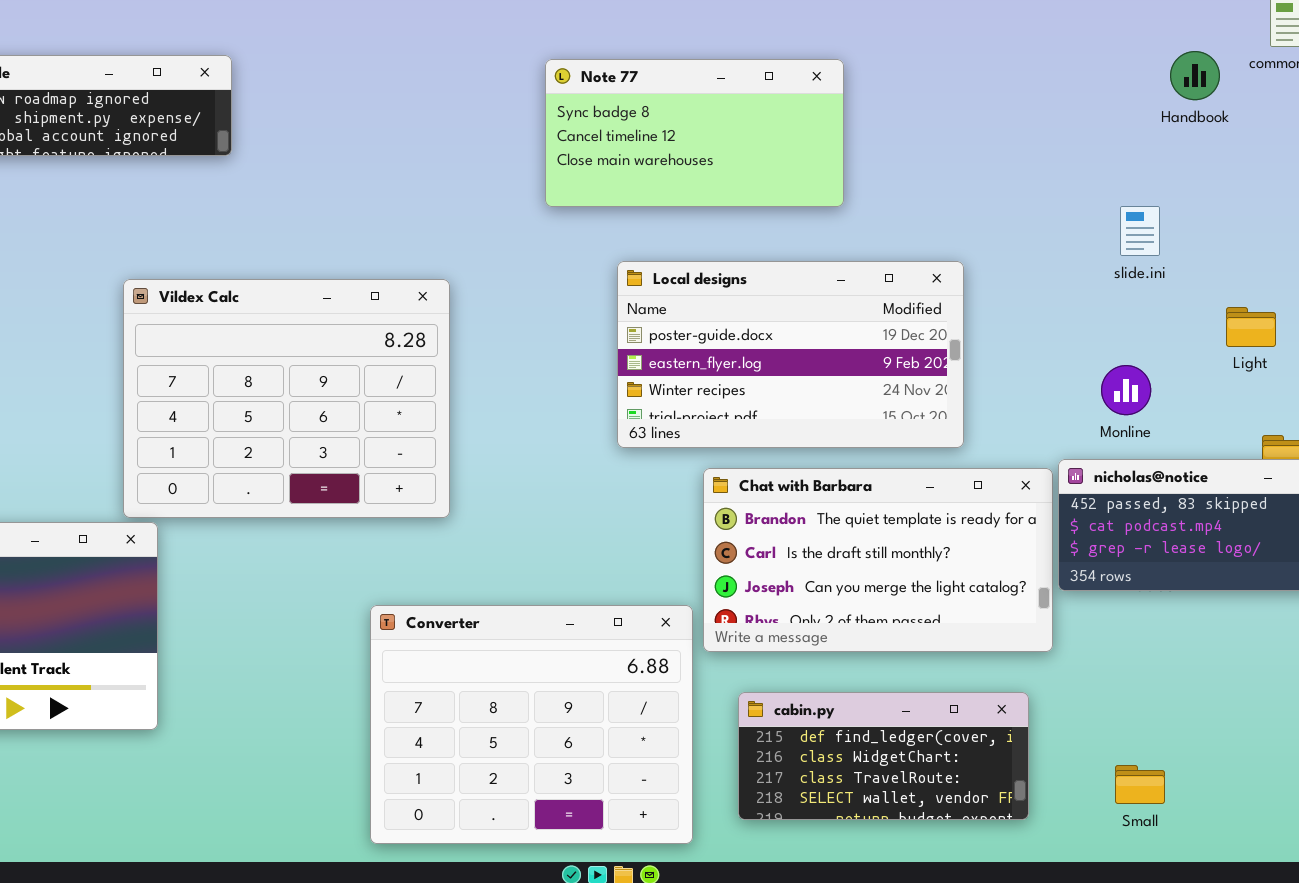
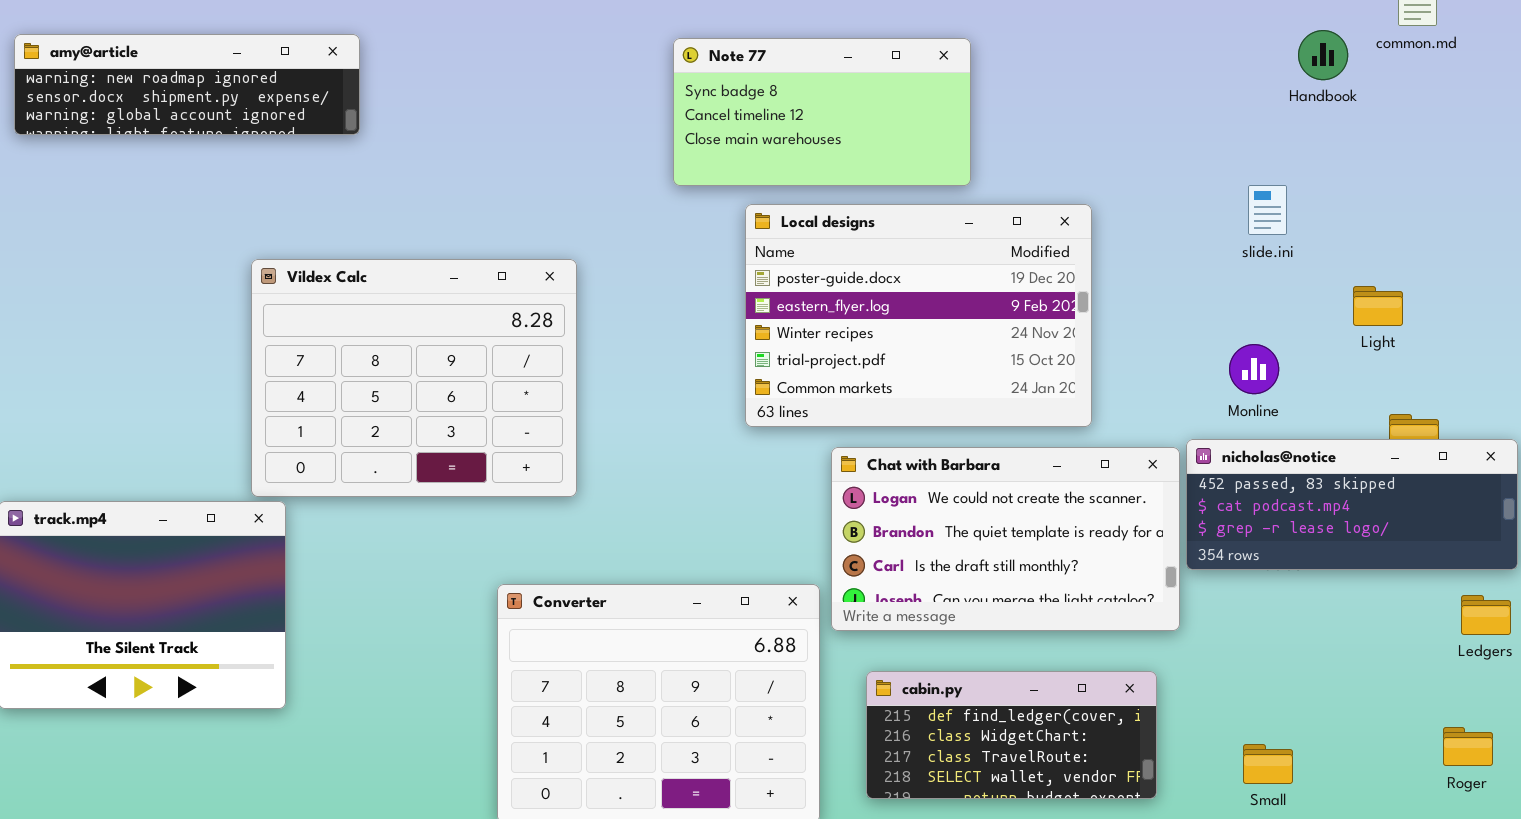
Local designs: [617,261,964,448] -> [745,204,1092,427], resized
Chat with Barbara: [703,468,1053,652] -> [831,447,1180,631], scrolled up 1 row

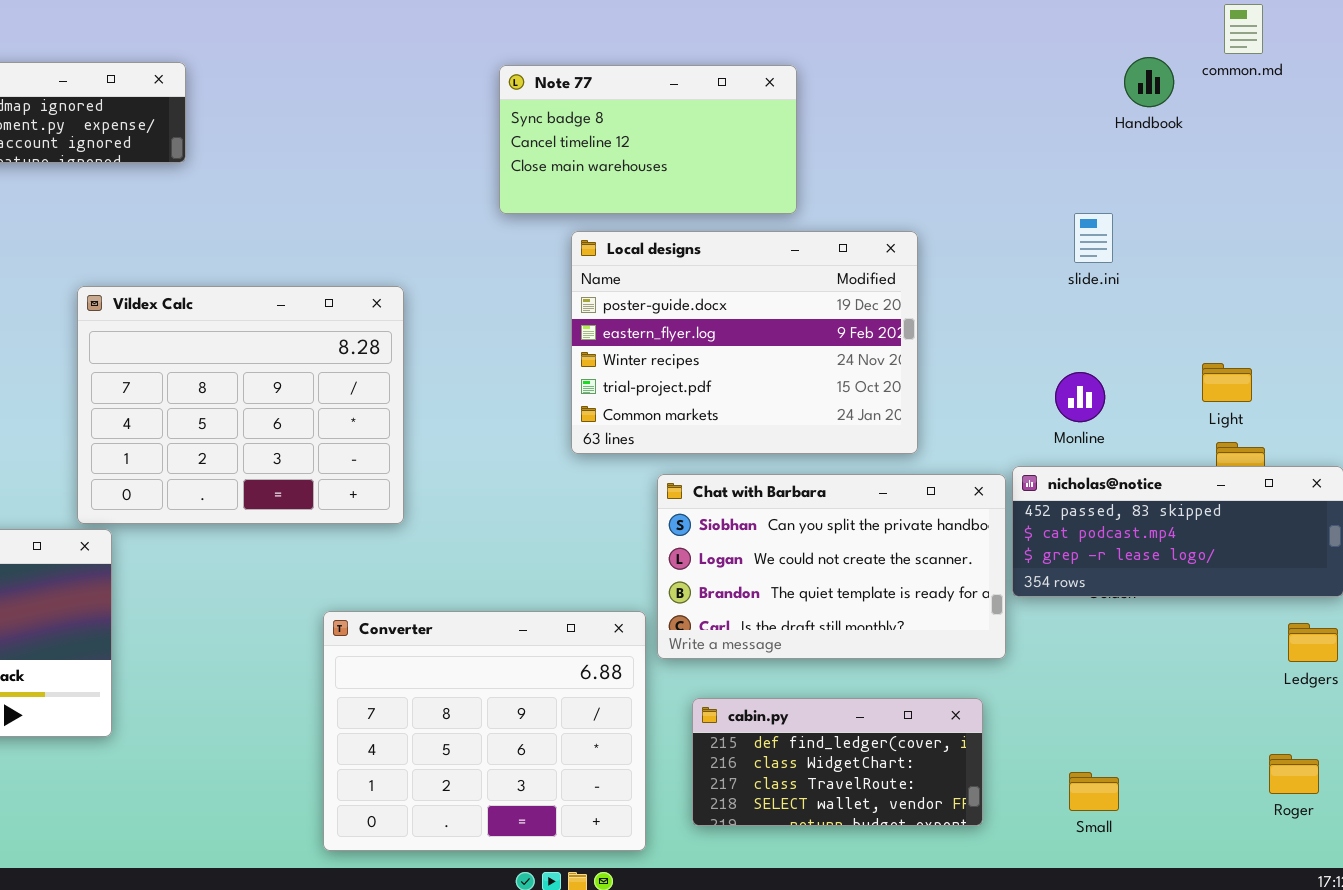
Light: [1353,286,1403,326] -> [1202,363,1252,402], moved
Chat with Barbara: [831,447,1180,631] -> [657,474,1006,659], scrolled up 1 row

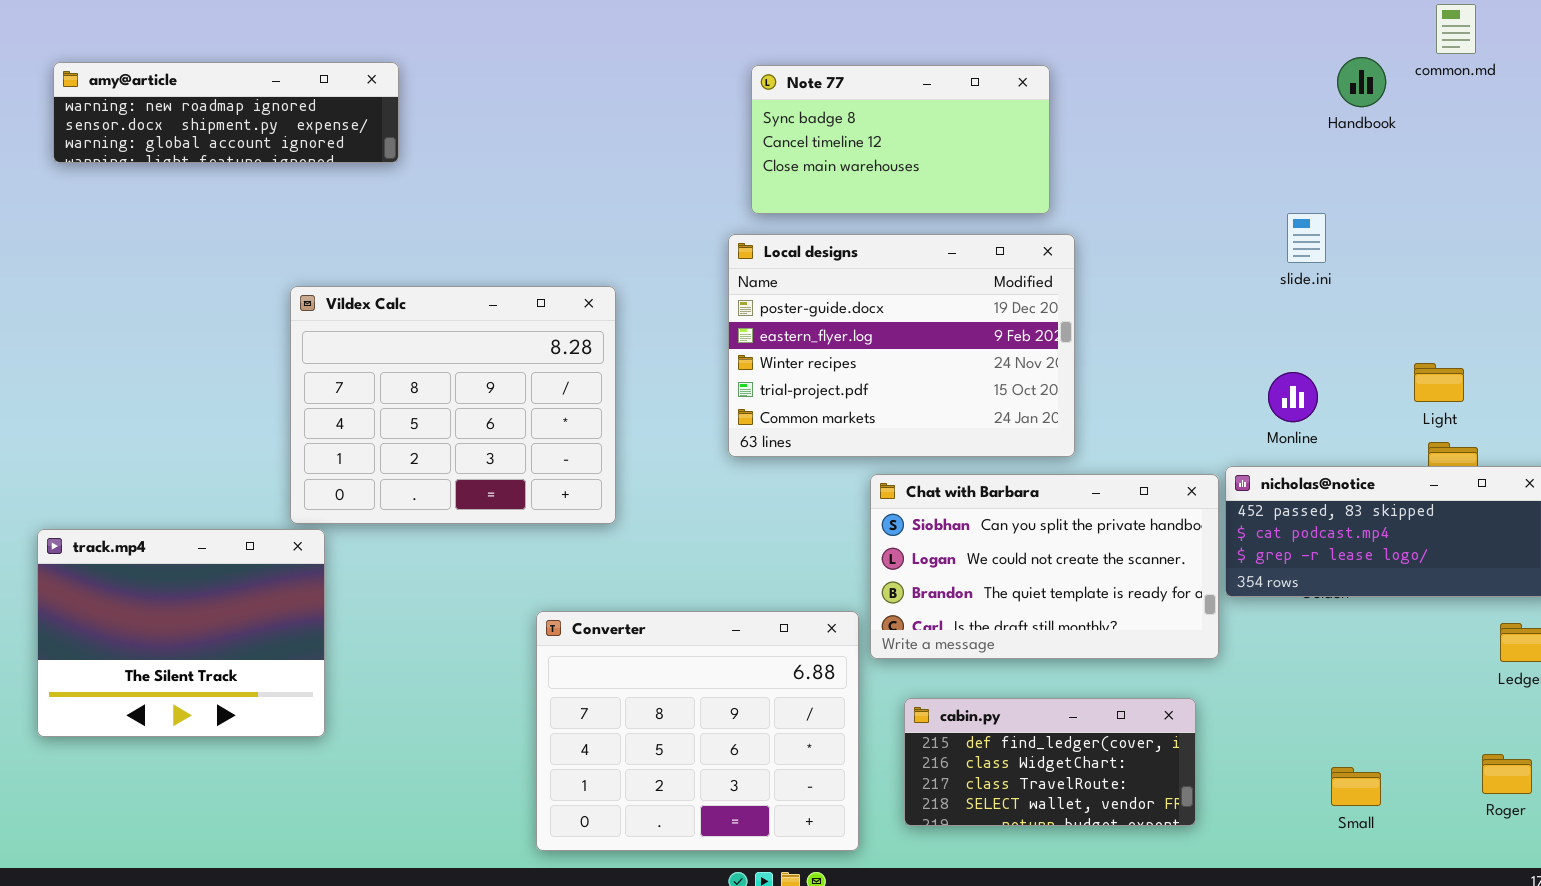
Note 77: [499,65,797,214] -> [751,65,1050,214], moved
Local designs: [571,231,918,454] -> [728,234,1075,457], moved
Small: [1069,772,1119,811] -> [1331,767,1381,806], moved

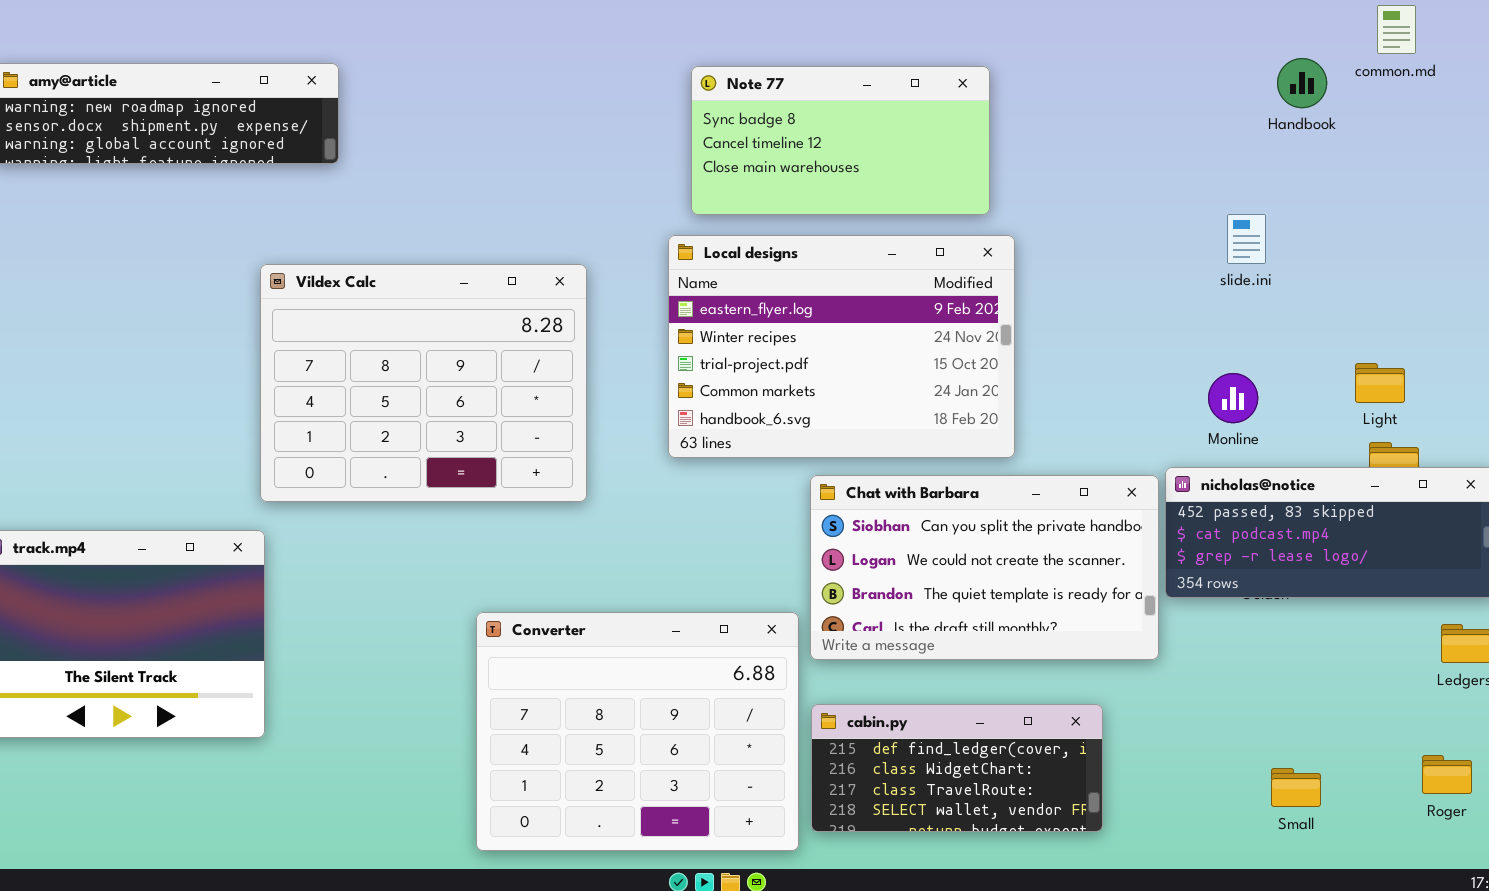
Local designs: [728,234,1075,457] -> [668,235,1015,458], scrolled down 1 row
Vildex Calc: [290,286,616,524] -> [260,264,587,502], moved
cabin.py: [904,698,1196,826] -> [811,704,1103,832], moved

